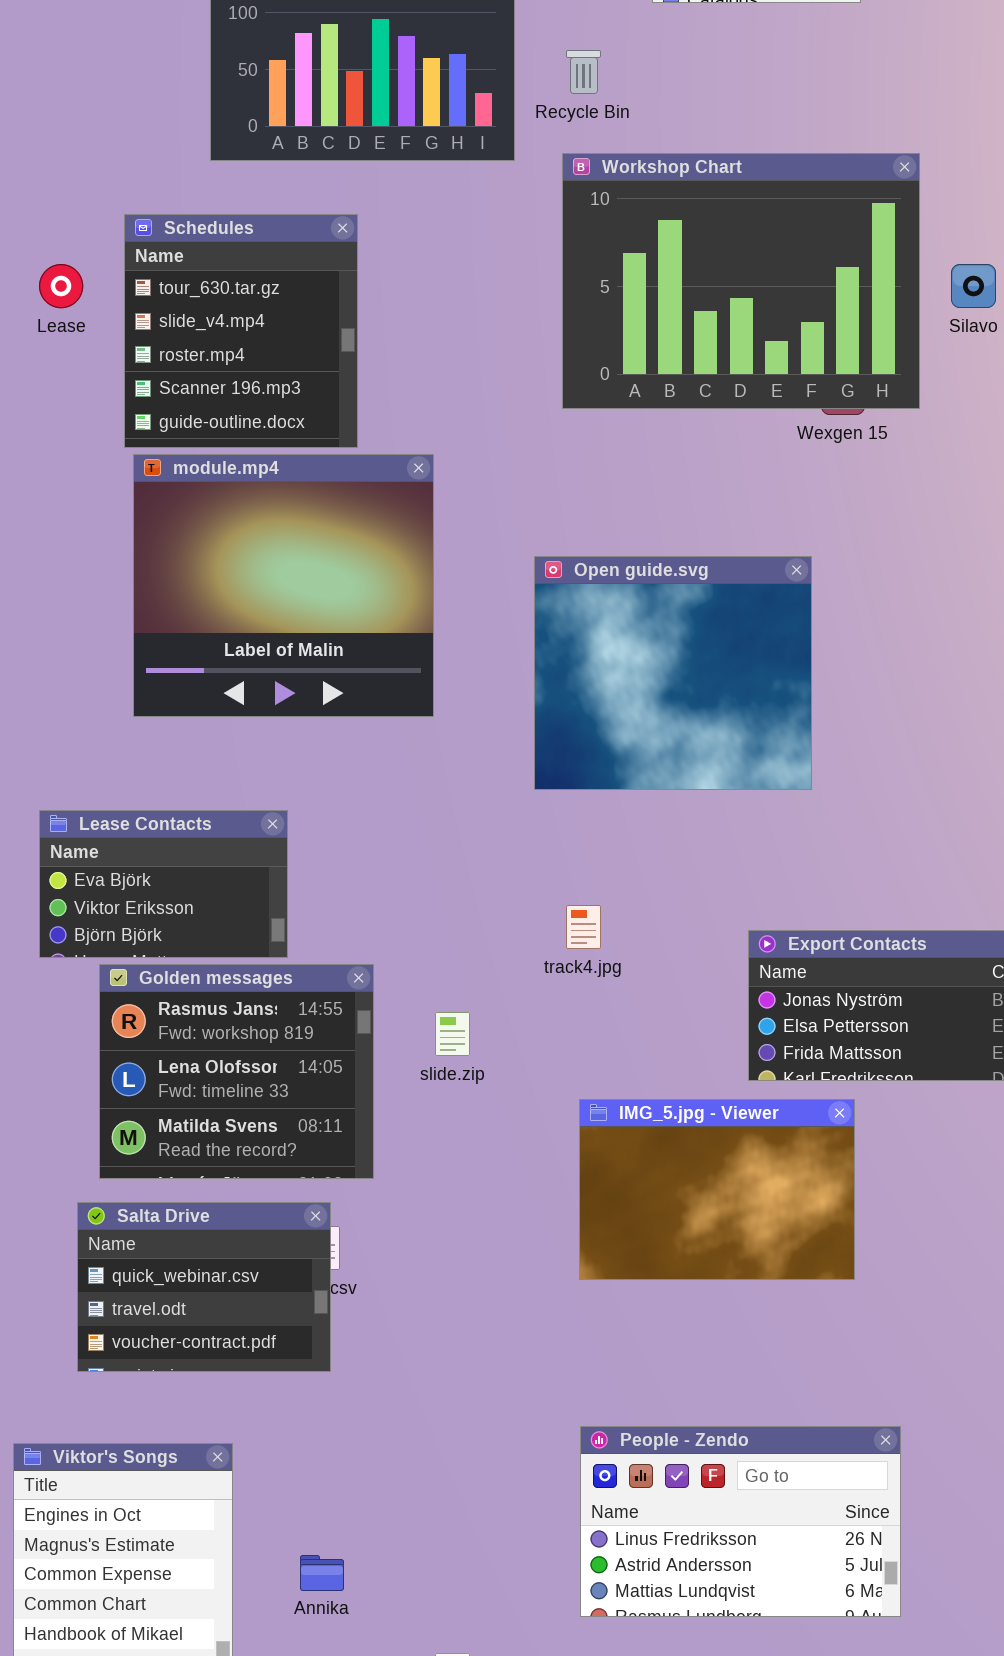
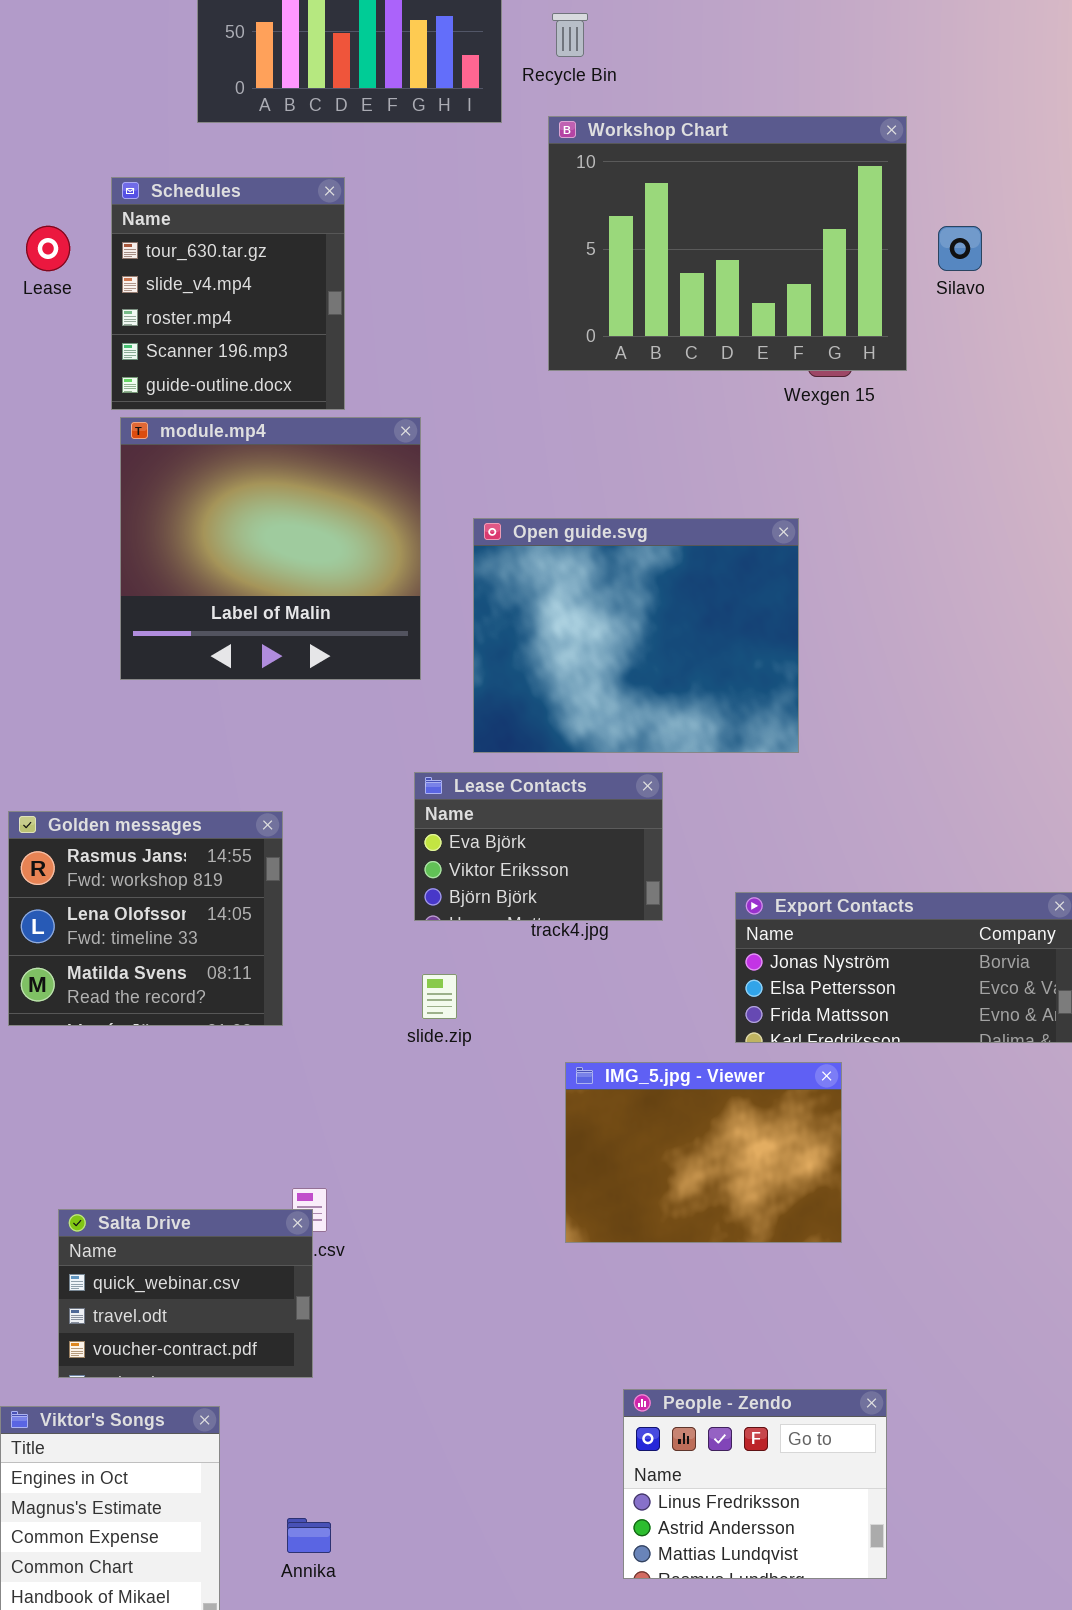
Open guide.svg: [534,556,812,790] -> [473,518,799,753], resized
Lease Contacts: [39,810,288,958] -> [414,772,663,921], moved
Golden messages: [99,964,374,1179] -> [8,811,283,1026], moved
Salta Drive: [77,1202,331,1372] -> [58,1209,313,1378], moved
People - Zendo: [580,1426,901,1617] -> [623,1389,887,1579], resized

